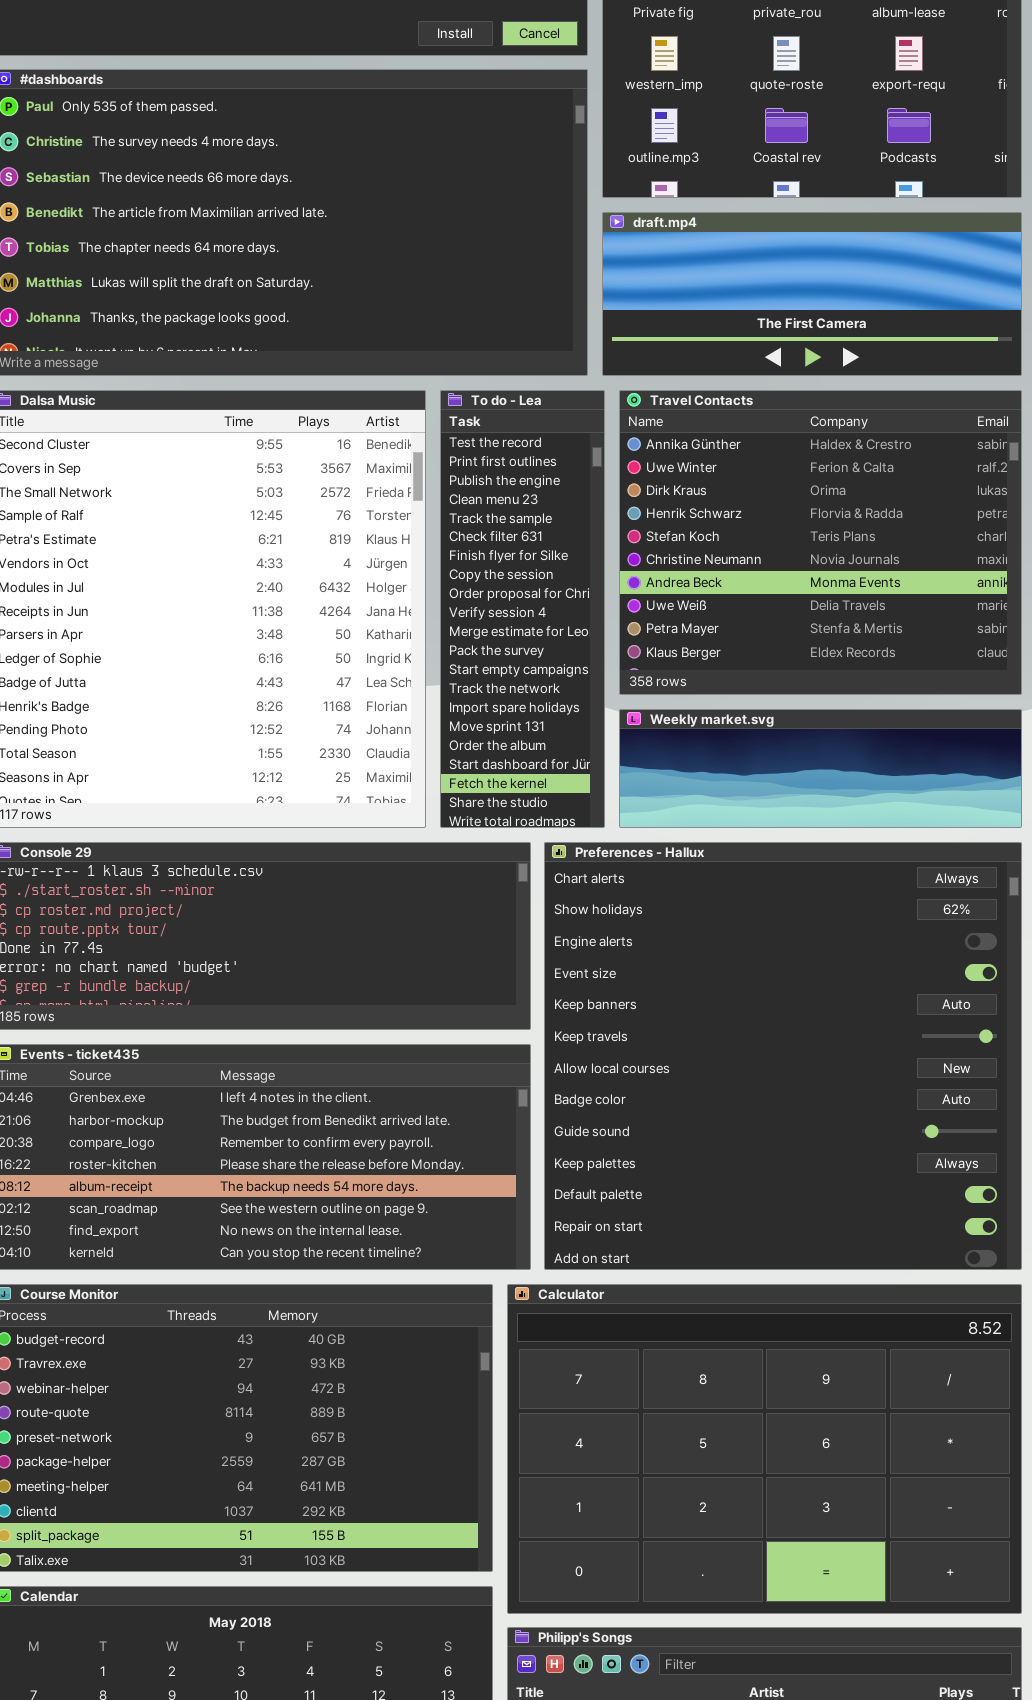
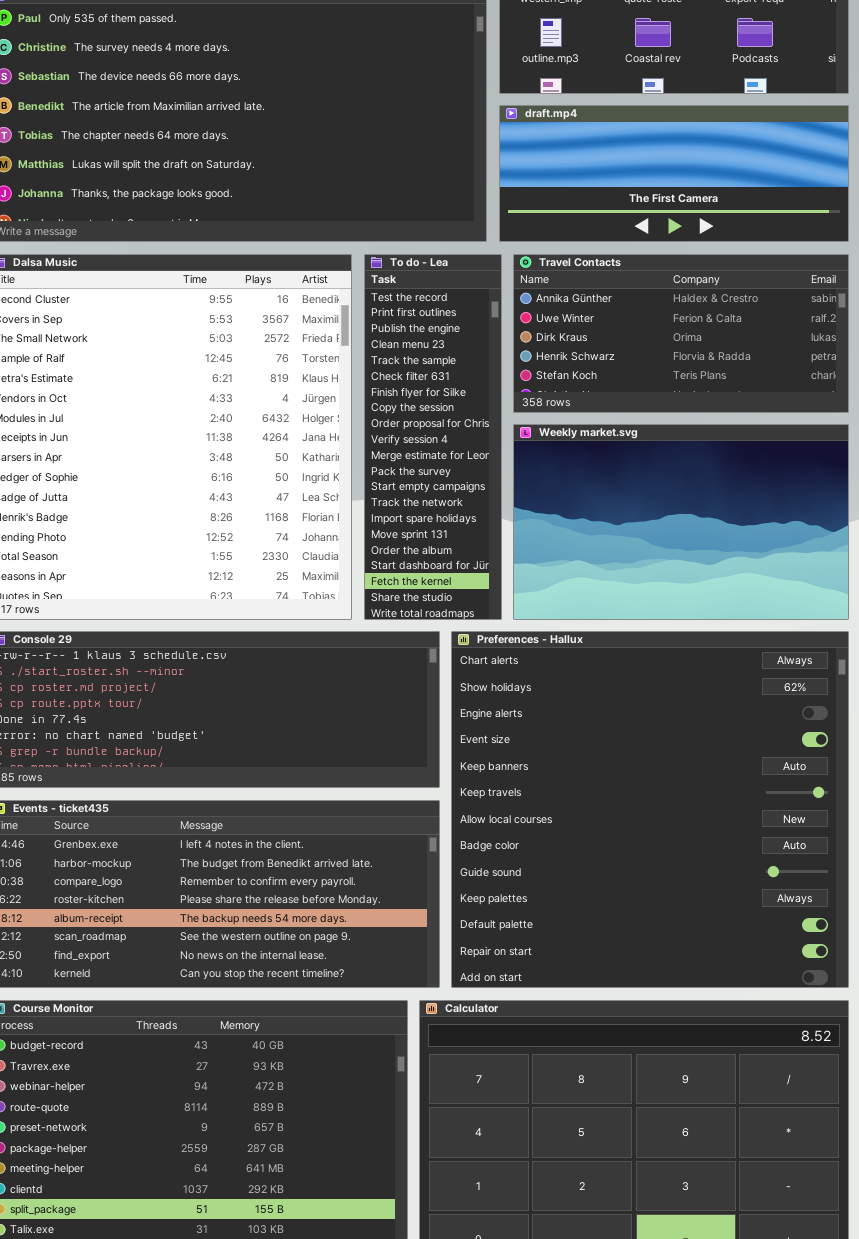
Travel Contacts: [619,390,1022,695] -> [513,254,849,413], resized
Weekly market.svg: [619,709,1022,828] -> [513,424,849,620], resized

